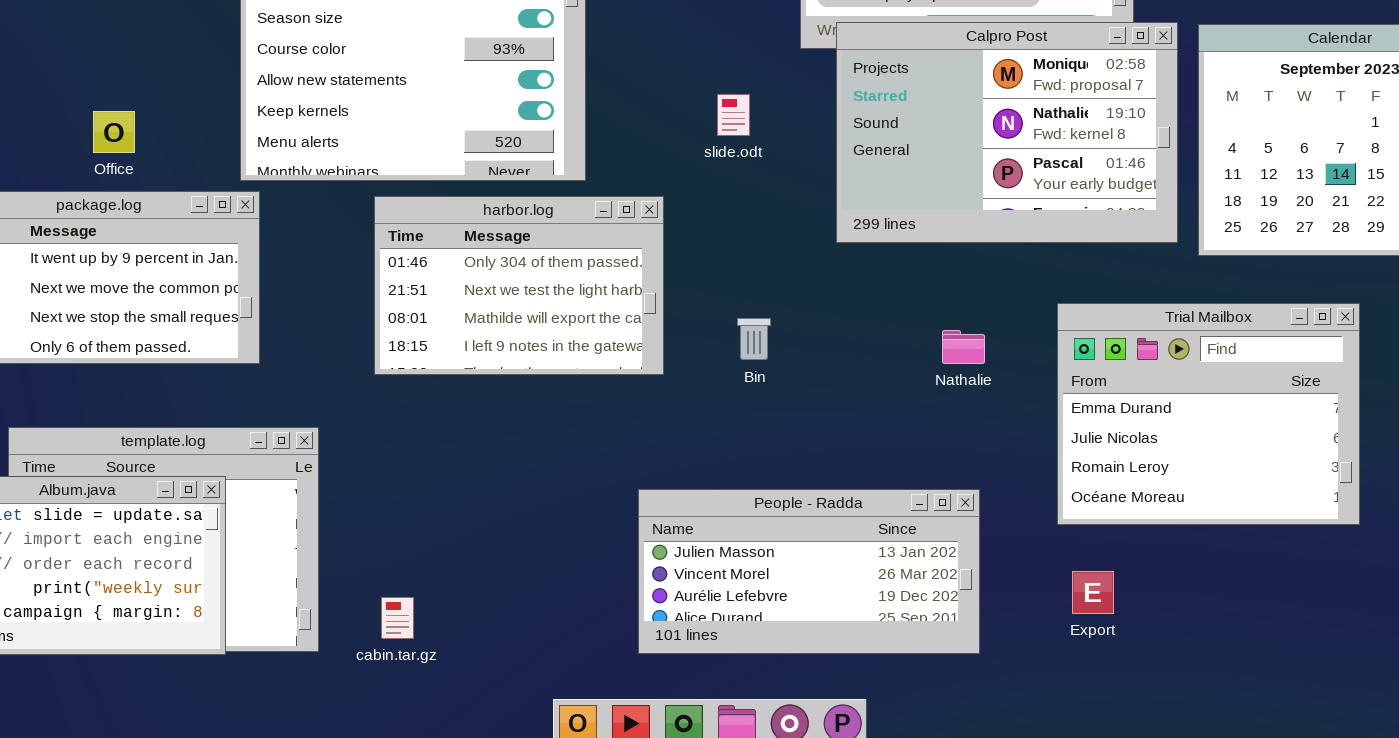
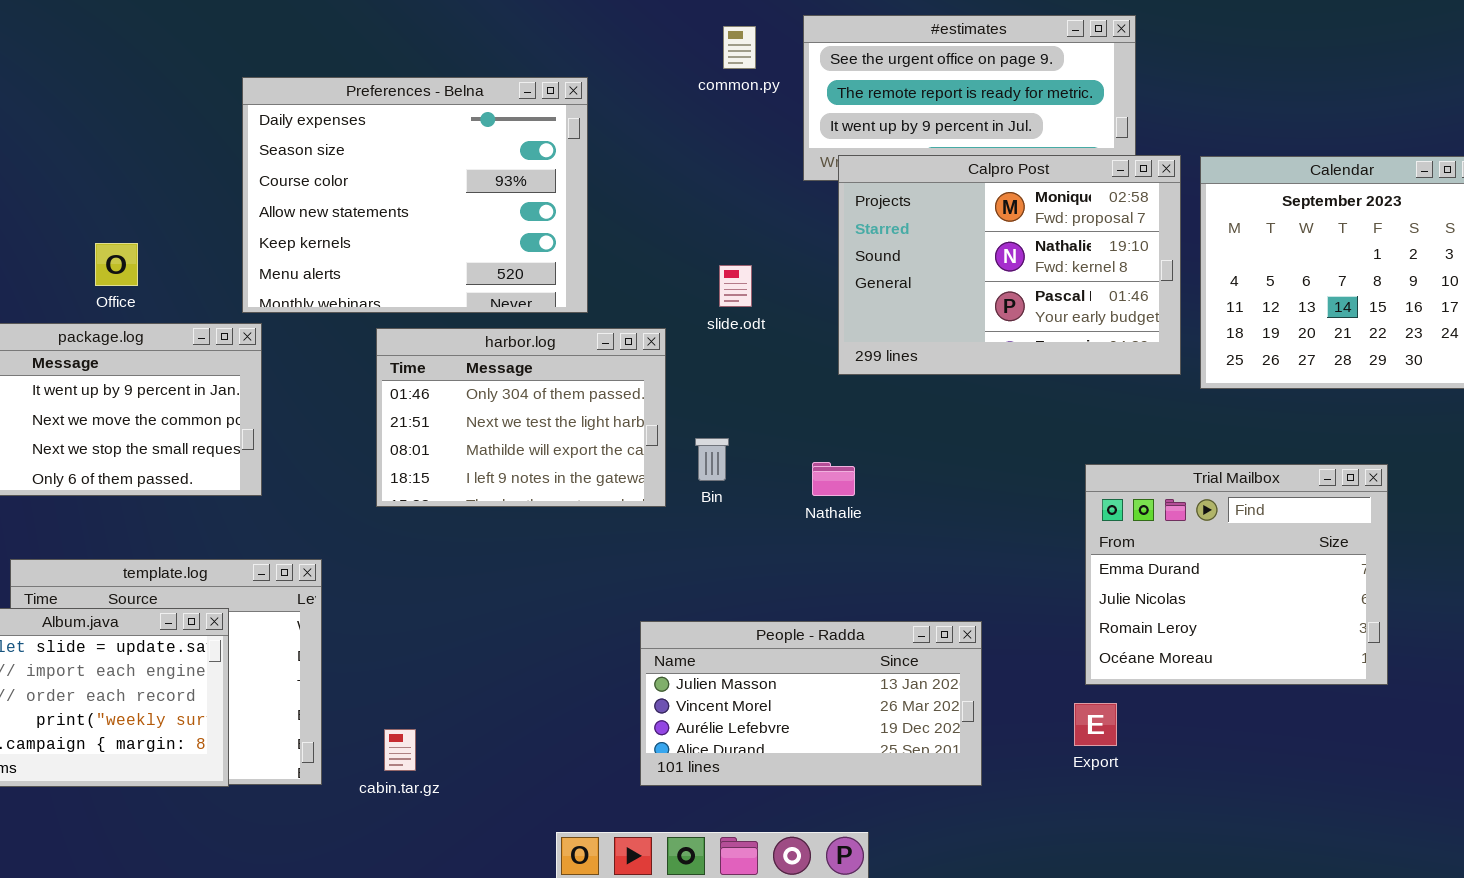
slide.odt: [717,94,750,136] -> [719,265,752,307], moved
Trial Mailbox: [1057,303,1360,525] -> [1085,464,1388,685], moved
Bin: [737,318,771,360] -> [695,438,729,481], moved
Nathalie: [942,330,985,364] -> [812,462,855,496], moved

